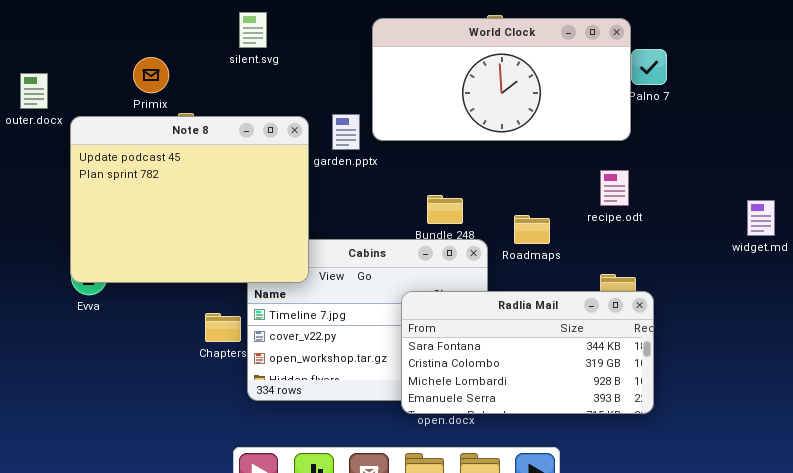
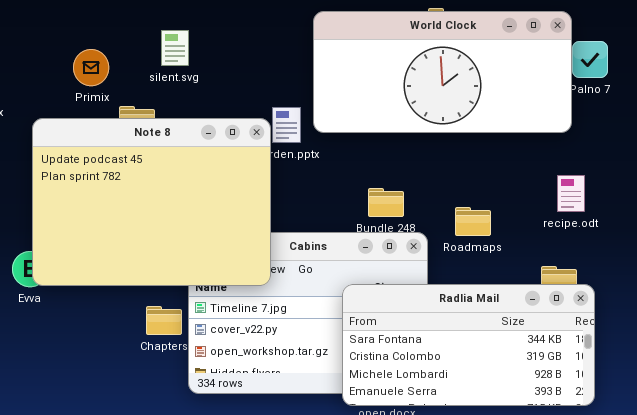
silent.svg: [239,12,267,48] -> [161,30,189,66], moved
Note 8: [70,116,309,283] -> [32,118,271,286], moved
recipe.odt: [600,170,629,206] -> [557,175,585,212], moved

